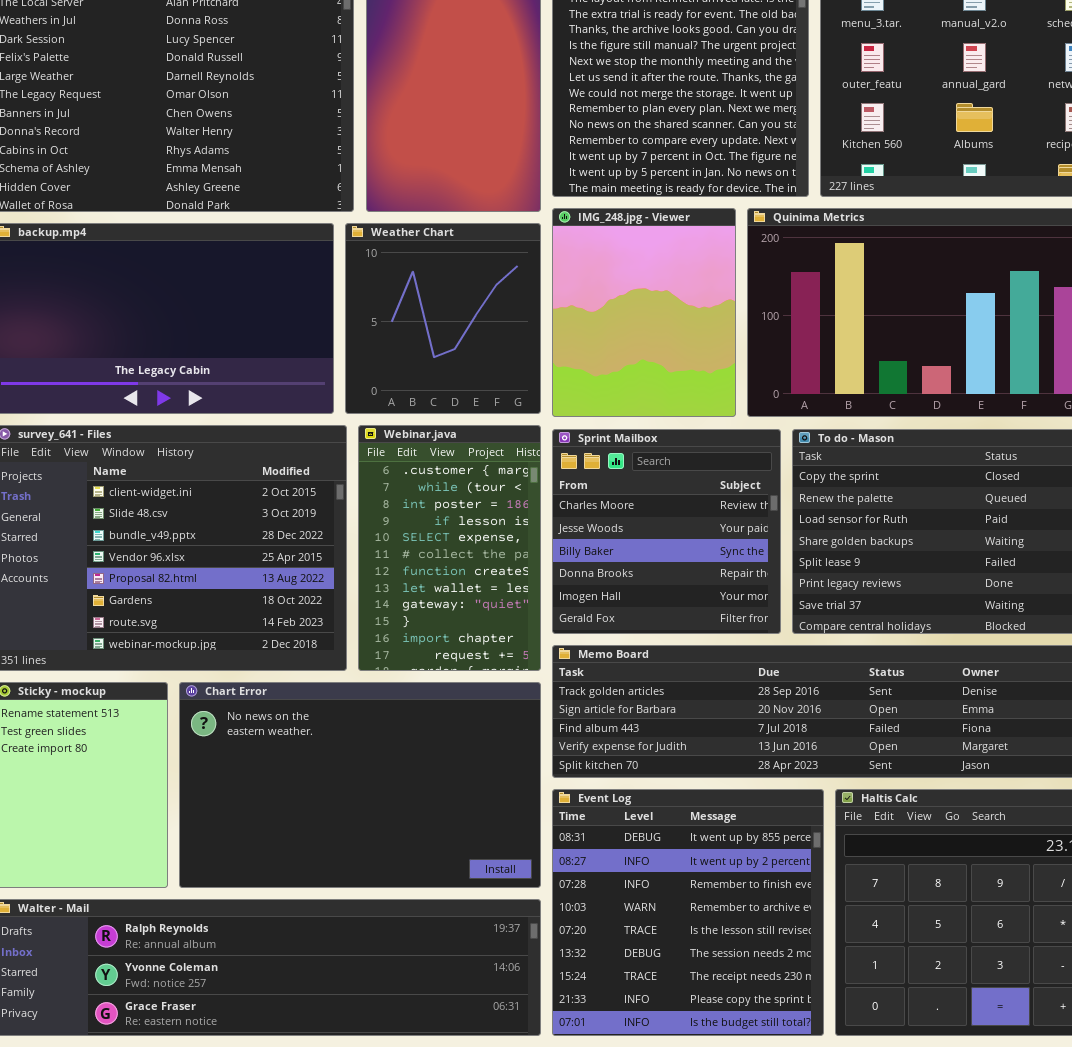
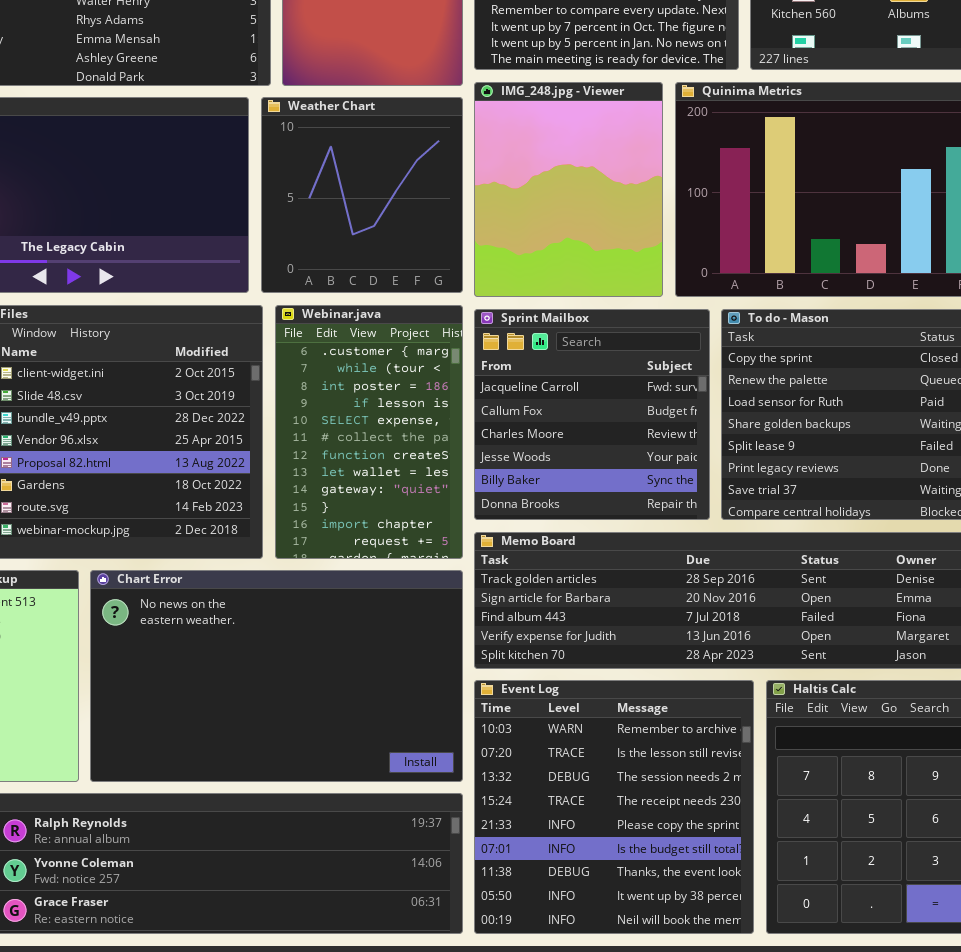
Sprint Mailbox: [552,429,781,634] -> [474,309,710,520], scrolled up 2 rows
Event Log: [552,789,824,1036] -> [474,680,754,934], scrolled down 3 rows

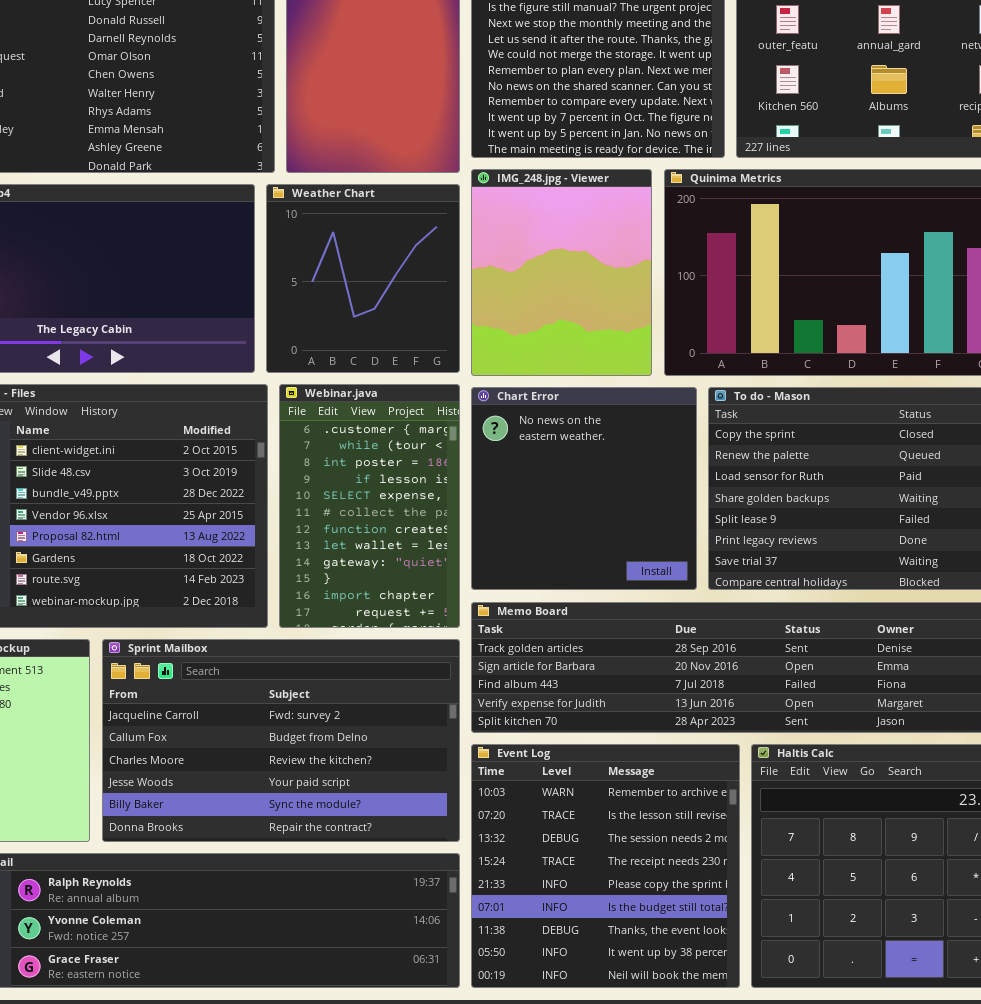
Sprint Mailbox: [474,309,710,520] -> [102,639,460,842], moved, resized
Chart Error: [90,570,463,782] -> [471,387,697,590], moved, resized

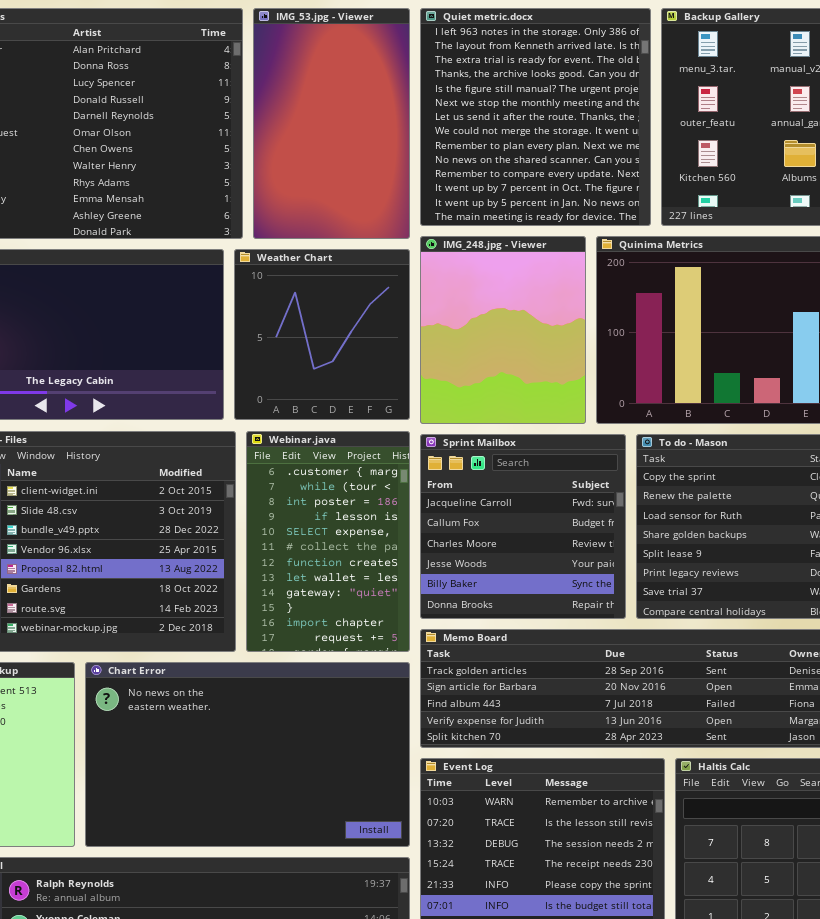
Chart Error: [471,387,697,590] -> [85,662,410,847], moved, resized
Sprint Mailbox: [102,639,460,842] -> [420,434,626,619], moved, resized

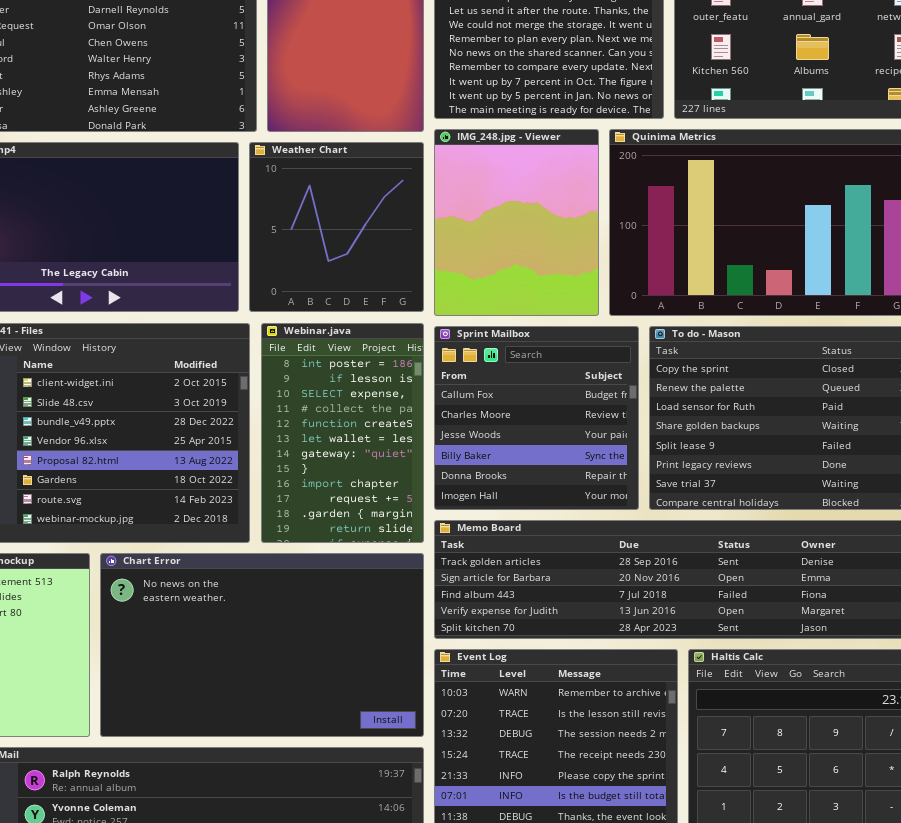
Webinar.java: [246,431,410,652] -> [261,323,424,543], scrolled down 2 rows
Sprint Mailbox: [420,434,626,619] -> [434,326,639,510], scrolled down 1 row

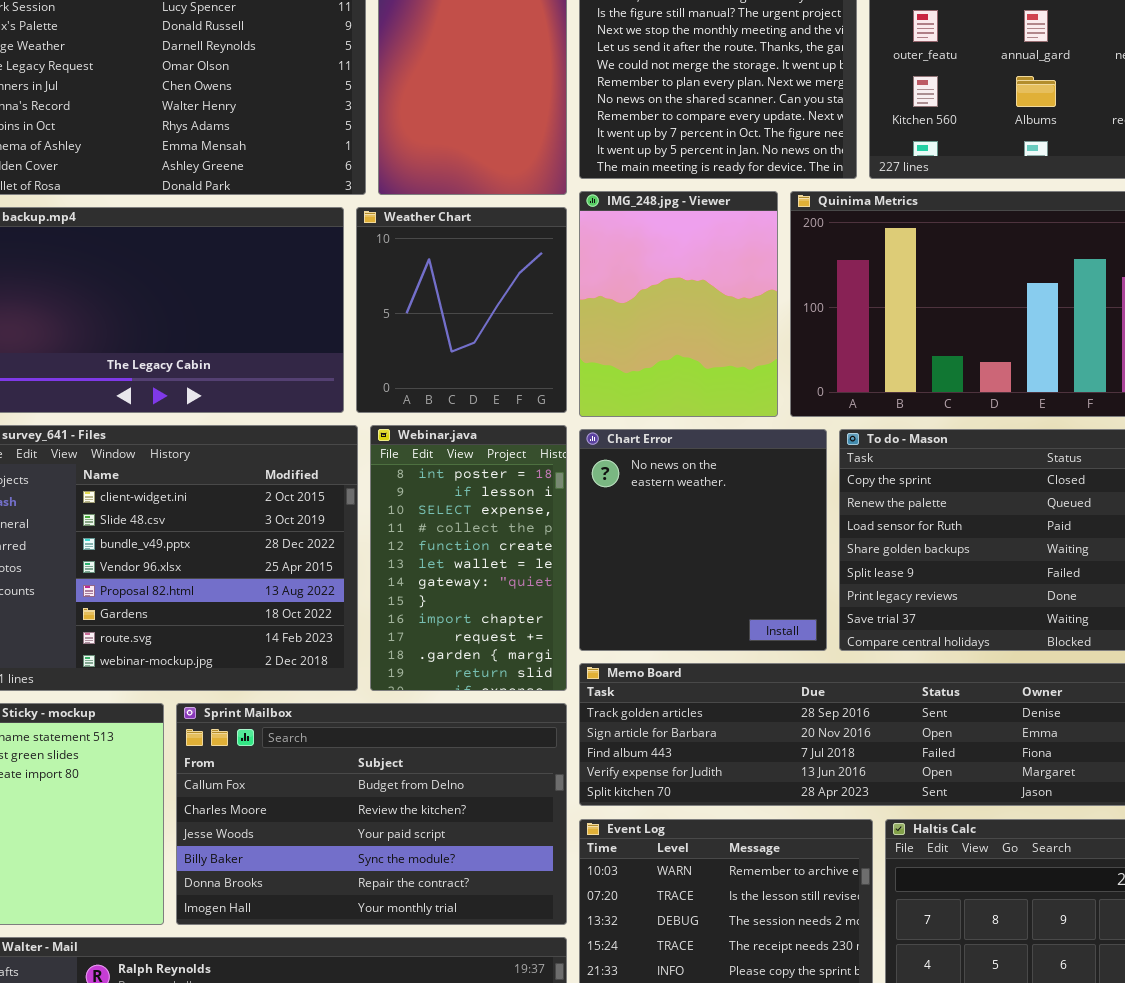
Sprint Mailbox: [434,326,639,510] -> [176,703,567,925], moved, resized
Chart Error: [100,553,424,737] -> [579,429,827,651], moved, resized

